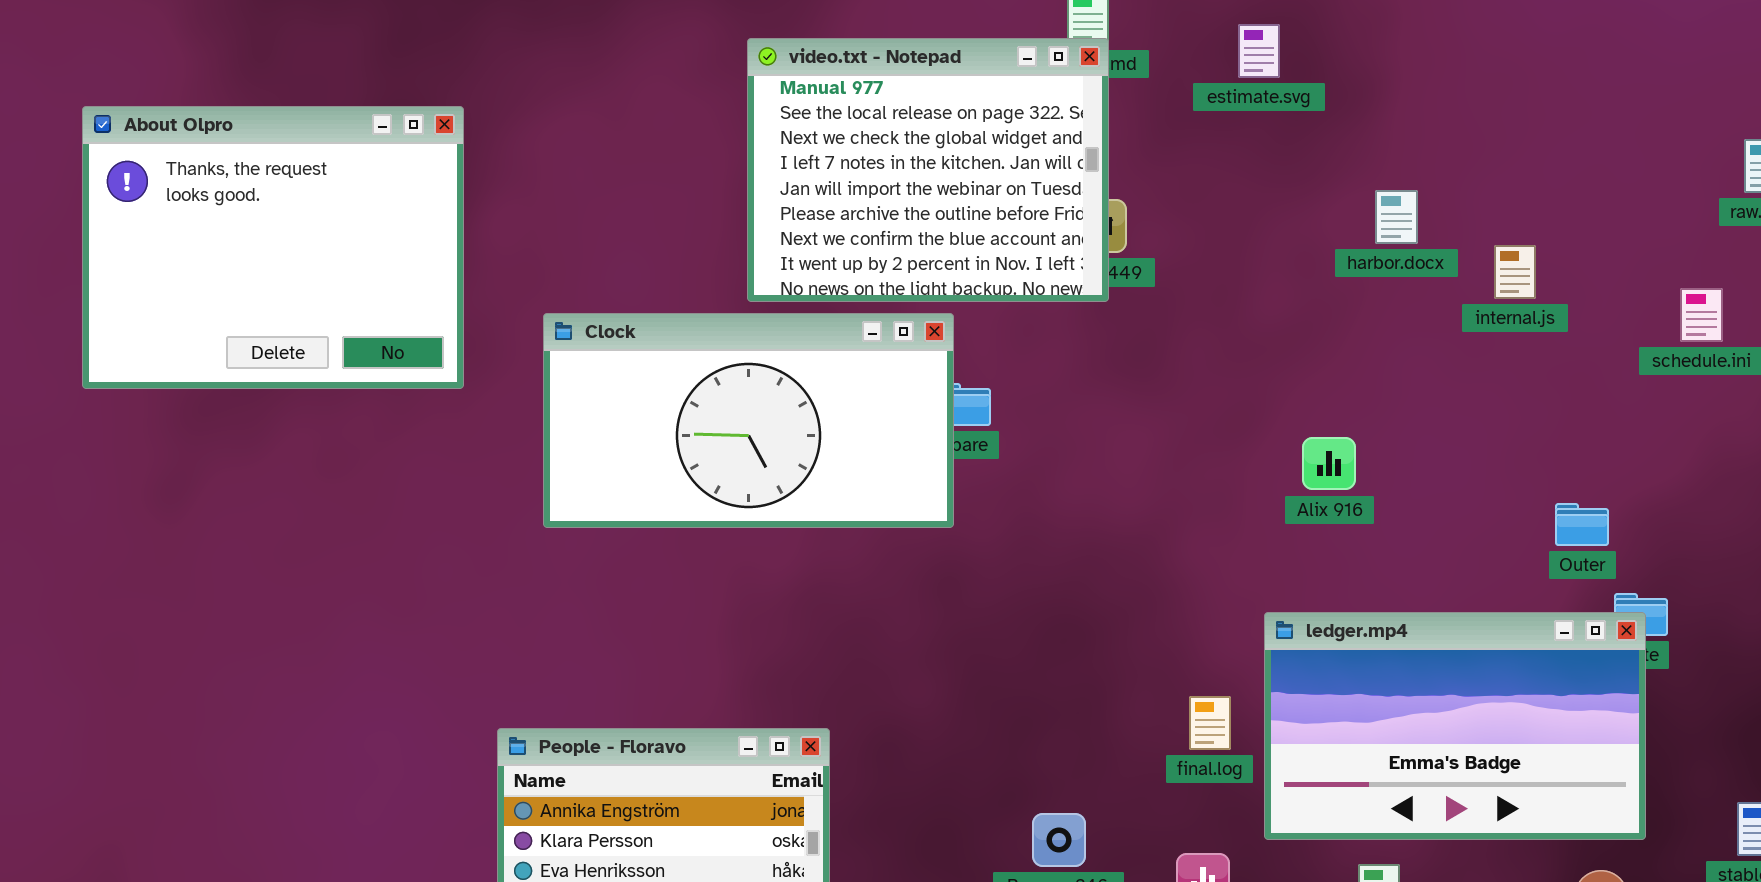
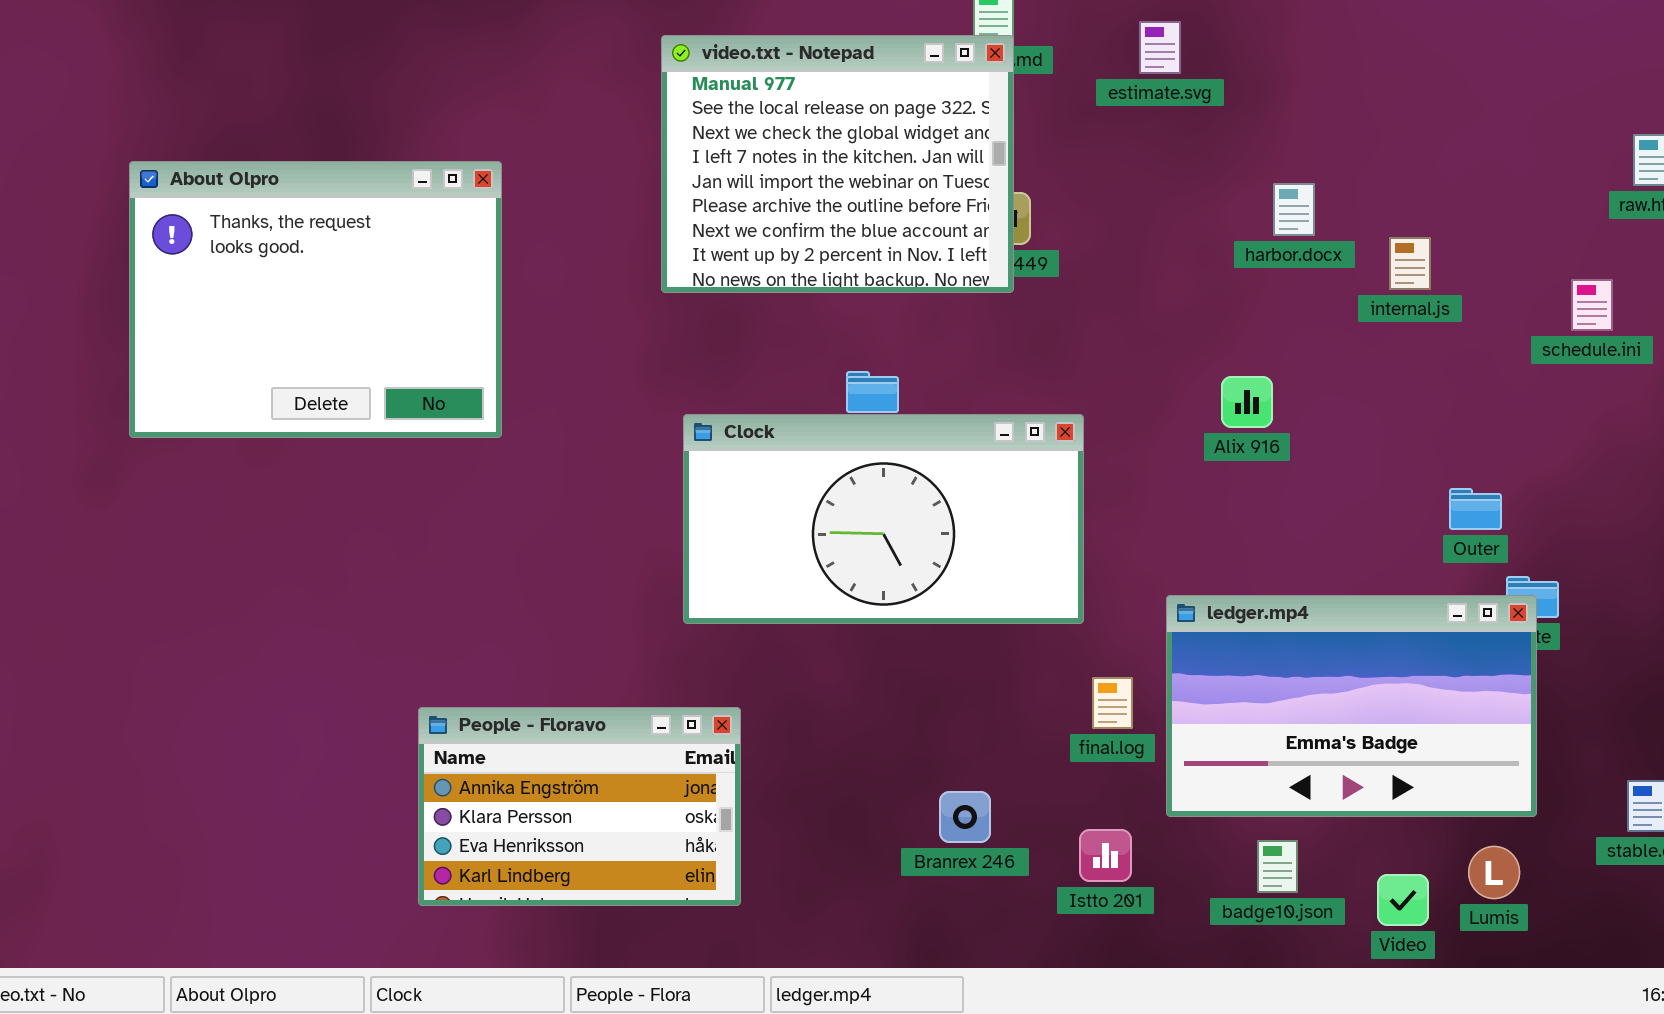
About Olpro: [82,106,464,389] -> [129,161,502,438], moved
Clock: [543,313,954,528] -> [683,414,1084,624], moved
Alix 916: [1302,437,1356,490] -> [1221,376,1273,428], moved

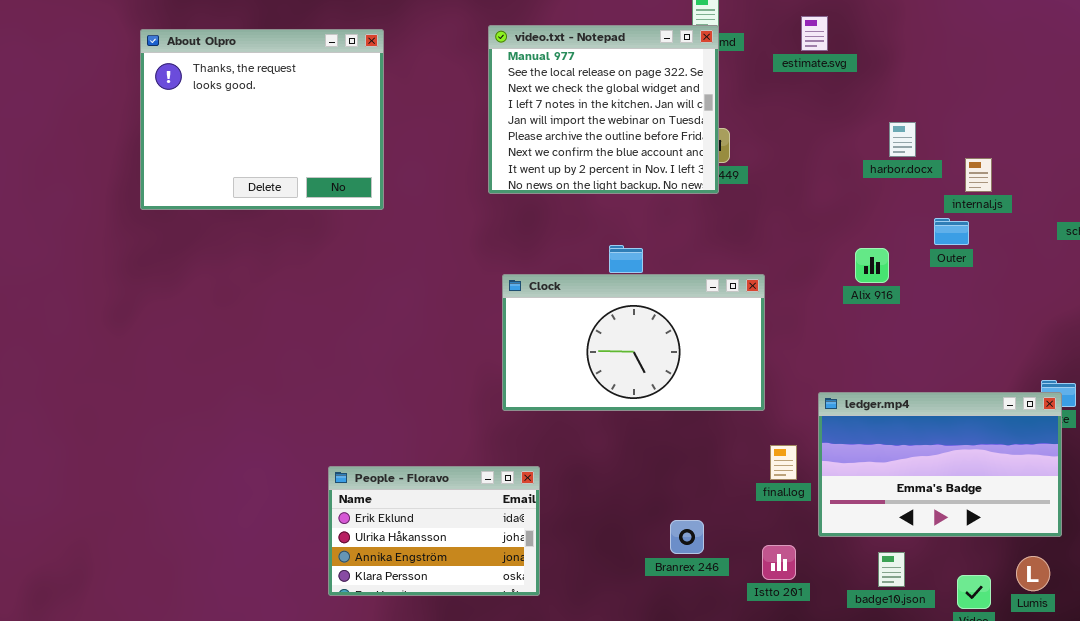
About Olpro: [129,161,502,438] -> [140,29,384,210], moved
Outer: [1449,488,1502,530] -> [934,218,969,245], moved
People - Floravo: [418,707,741,906] -> [328,466,540,596], scrolled up 2 rows

